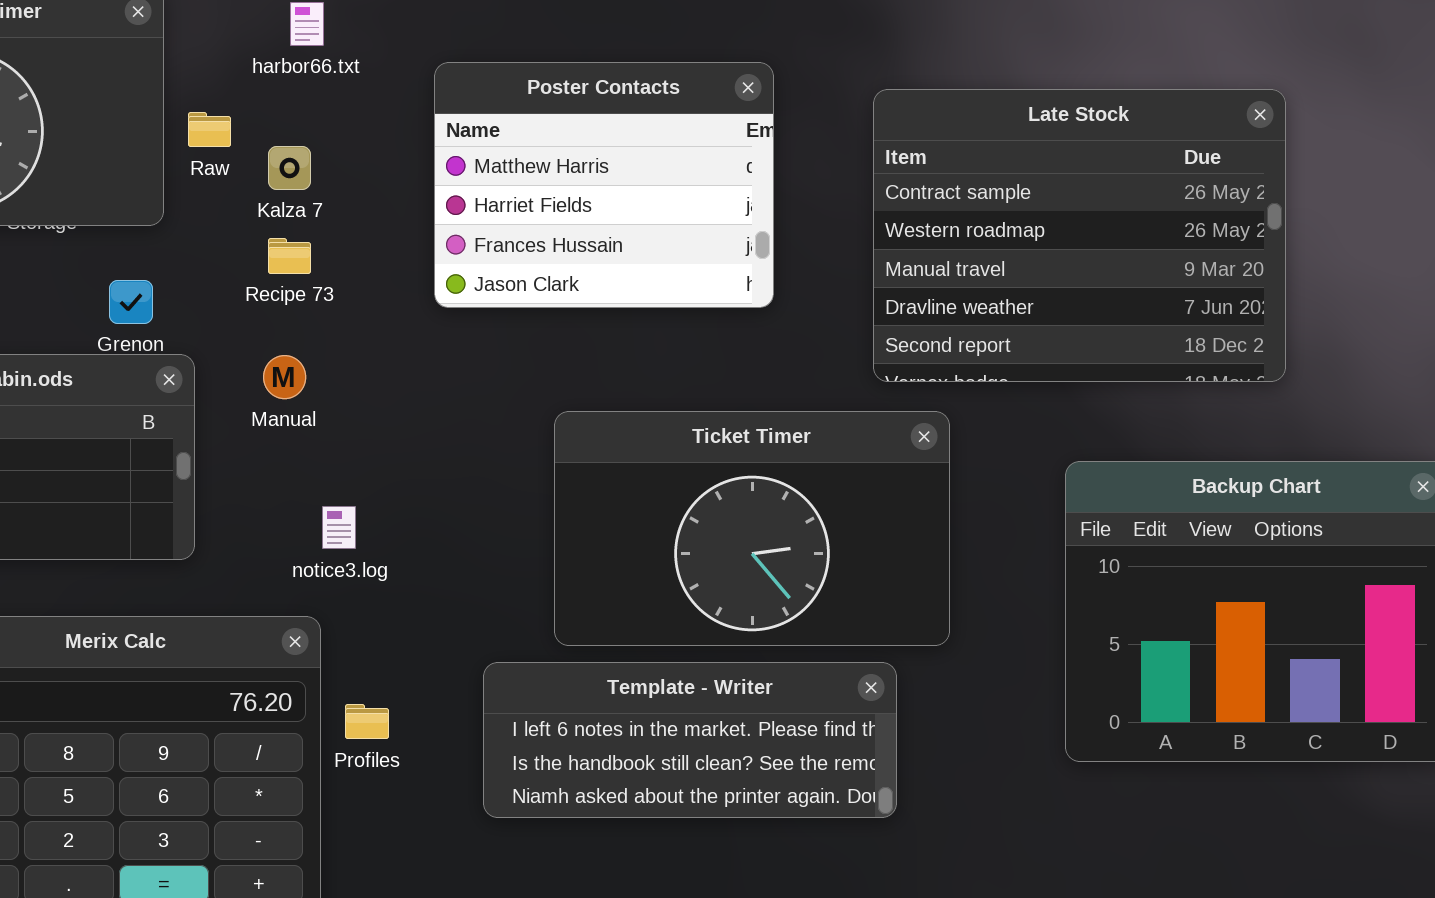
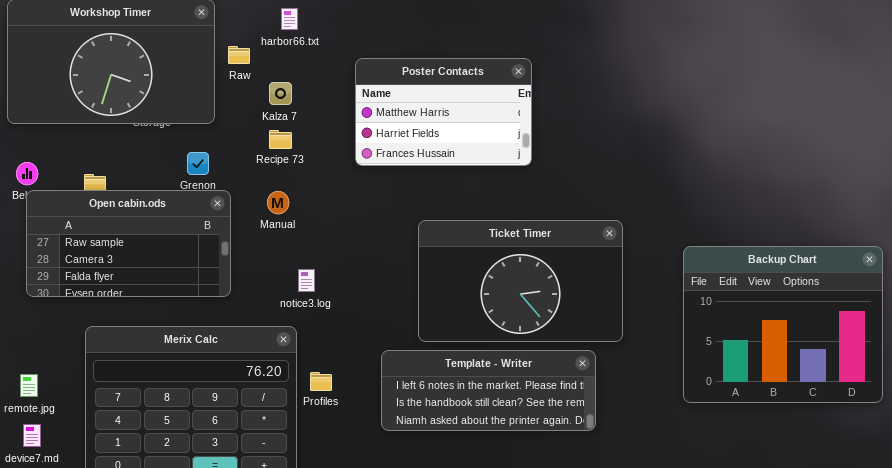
Poster Contacts: [434,62,774,308] -> [355,58,532,166], resized
Late Stock: [873,89,1286,382] -> none, closed
Raw: [188,112,231,147] -> [228,46,250,64], moved

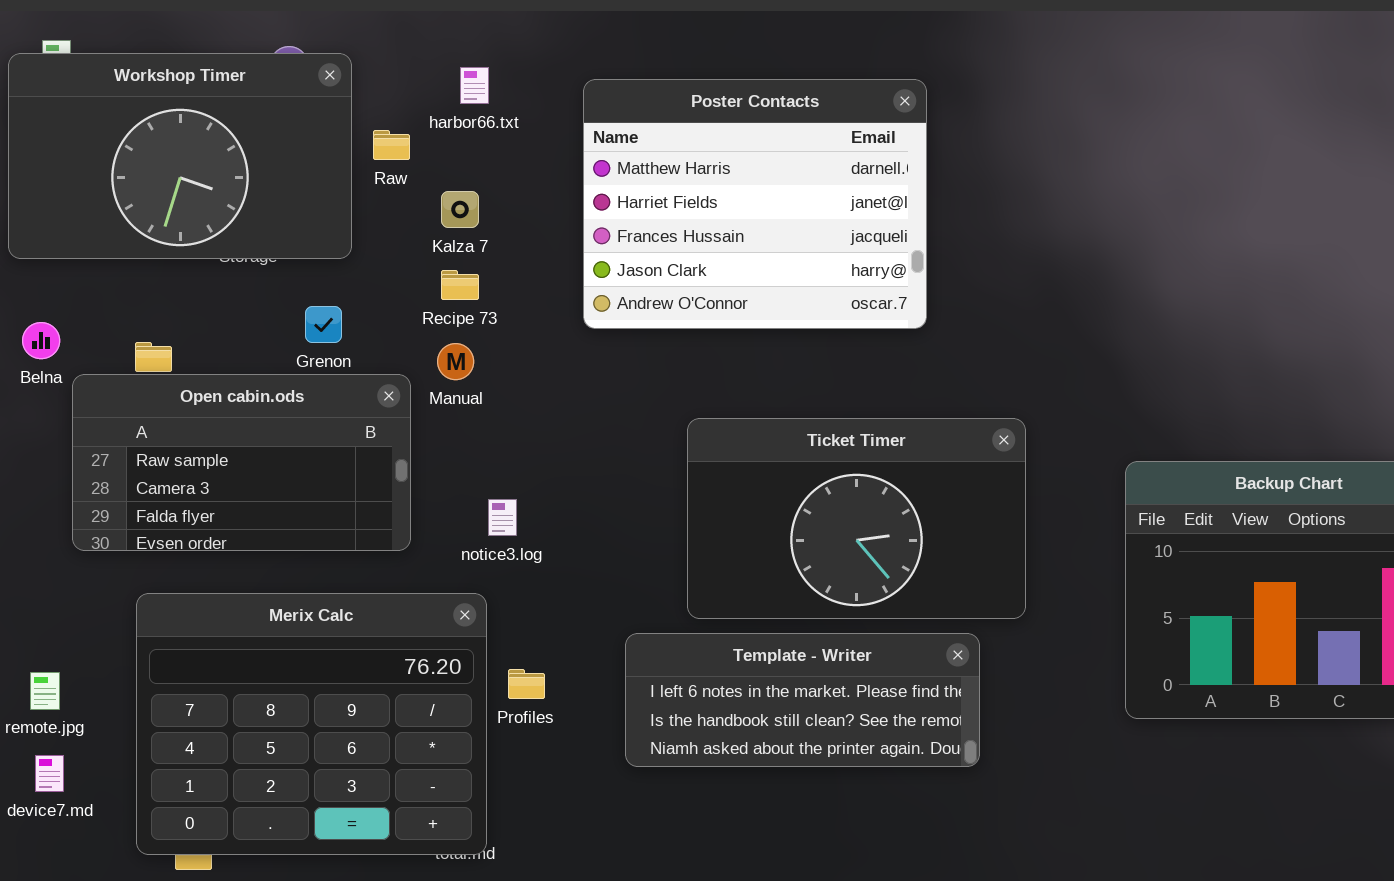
Poster Contacts: [355,58,532,166] -> [583,79,927,329], resized
Open cabin.ods: [26,190,231,297] -> [72,374,411,551], moved
Manual: [267,191,289,214] -> [437,343,474,380], moved

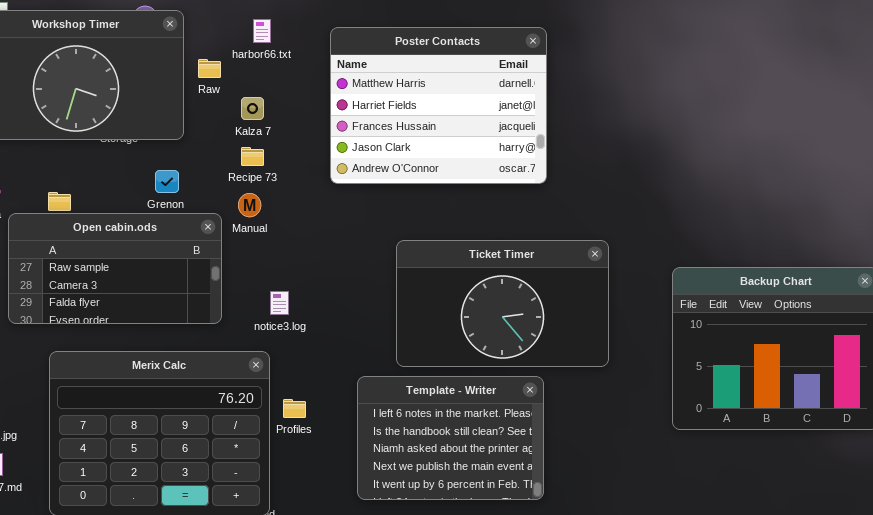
Template - Writer: [625,633,980,767] -> [357,376,544,500], resized

